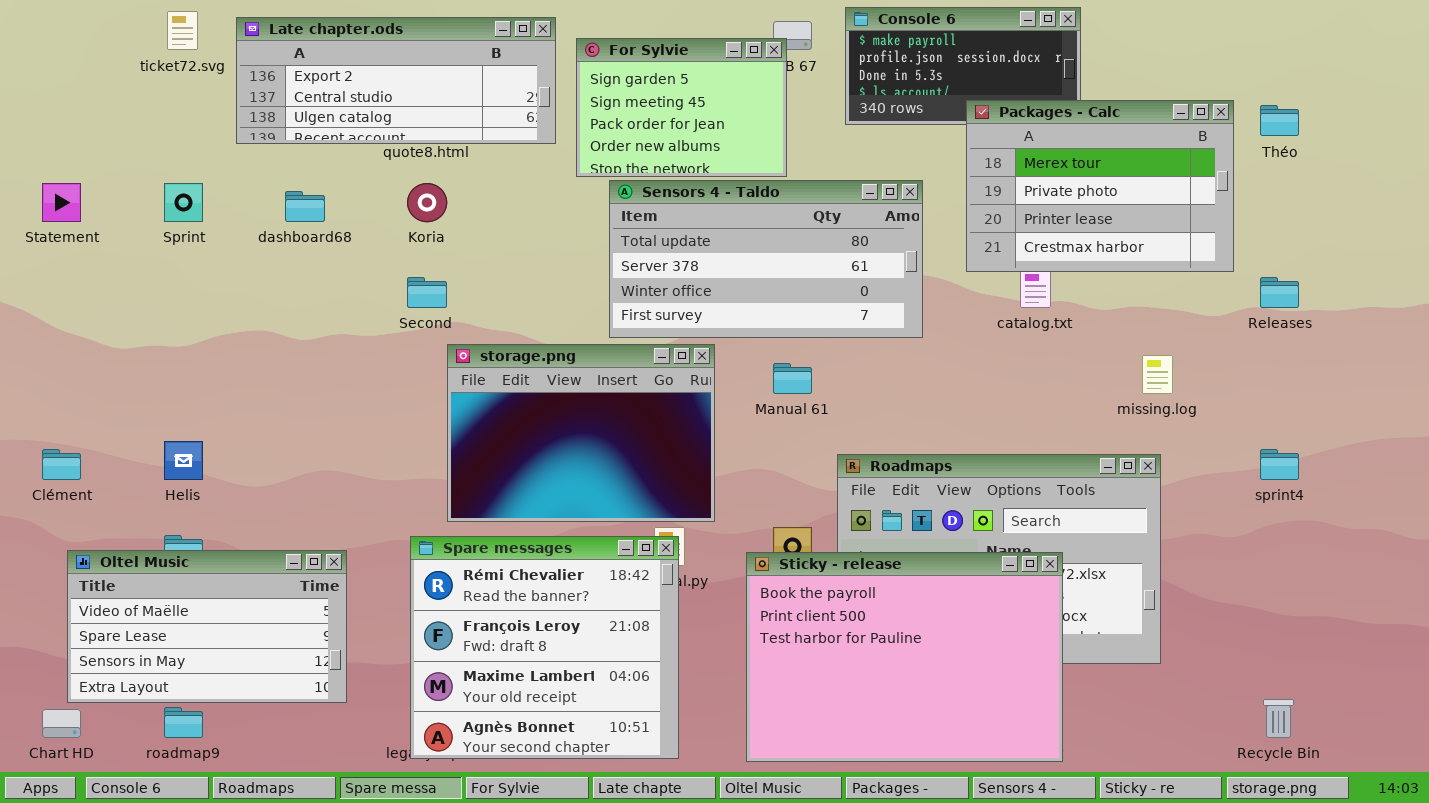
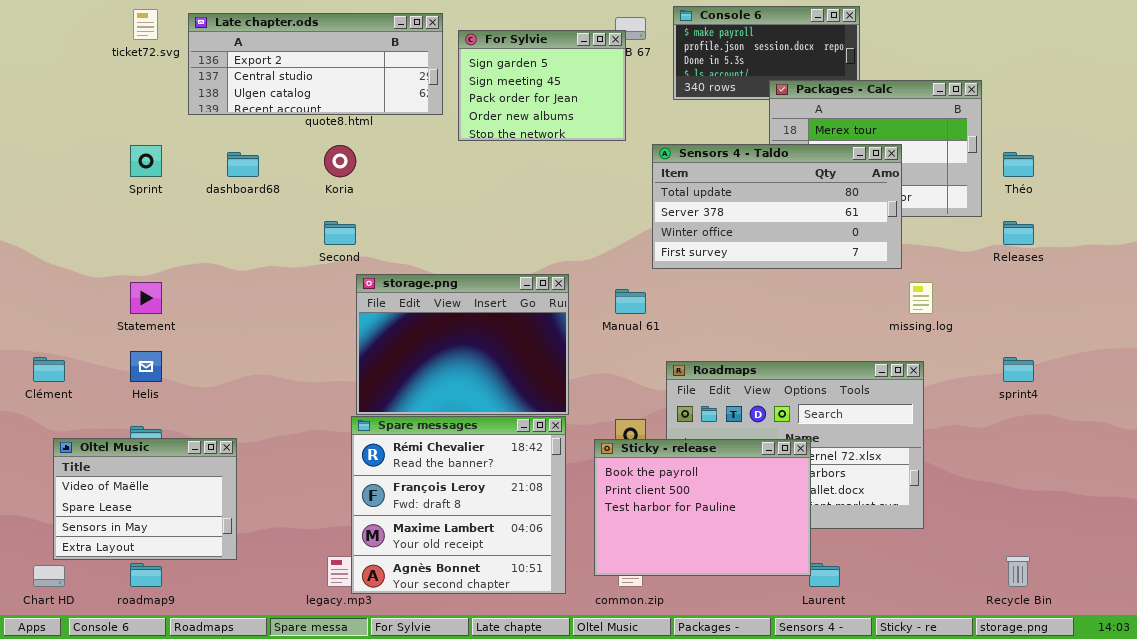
Théo: [1260,105,1299,136] -> [1003,152,1034,177], moved
Sensors 4 - Taldo: [609,180,923,338] -> [652,144,902,269], moved
Statement: [42,183,81,222] -> [130,282,162,314], moved
Spare messages: [410,536,679,759] -> [351,416,566,594], moved
Oltel Music: [67,550,347,703] -> [53,438,237,560], resized
Sticky - release: [746,552,1063,762] -> [594,439,811,576], resized

